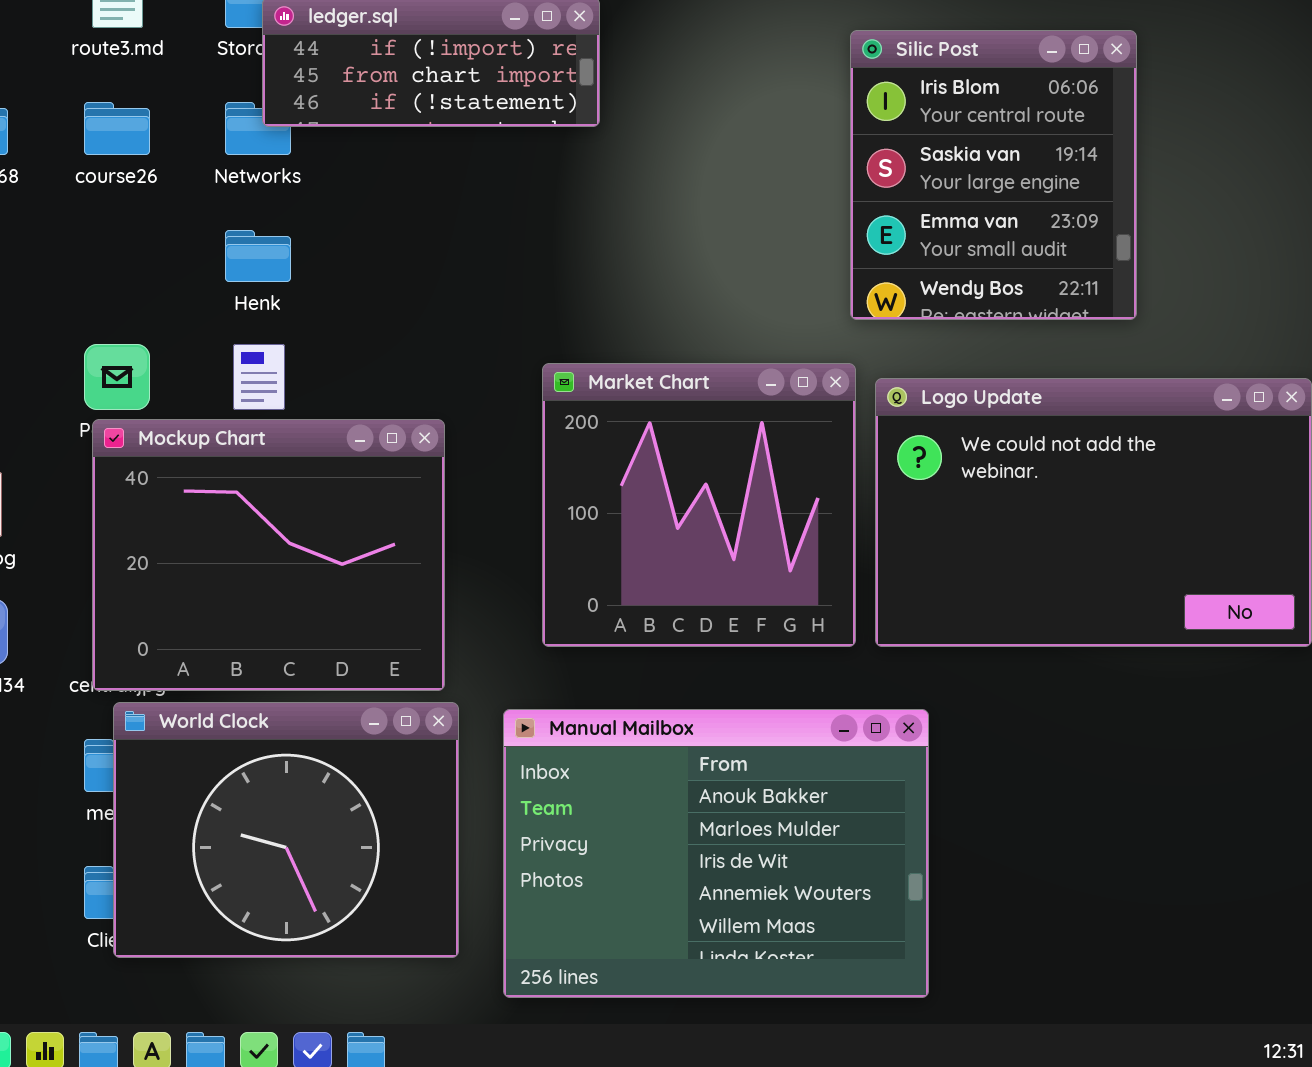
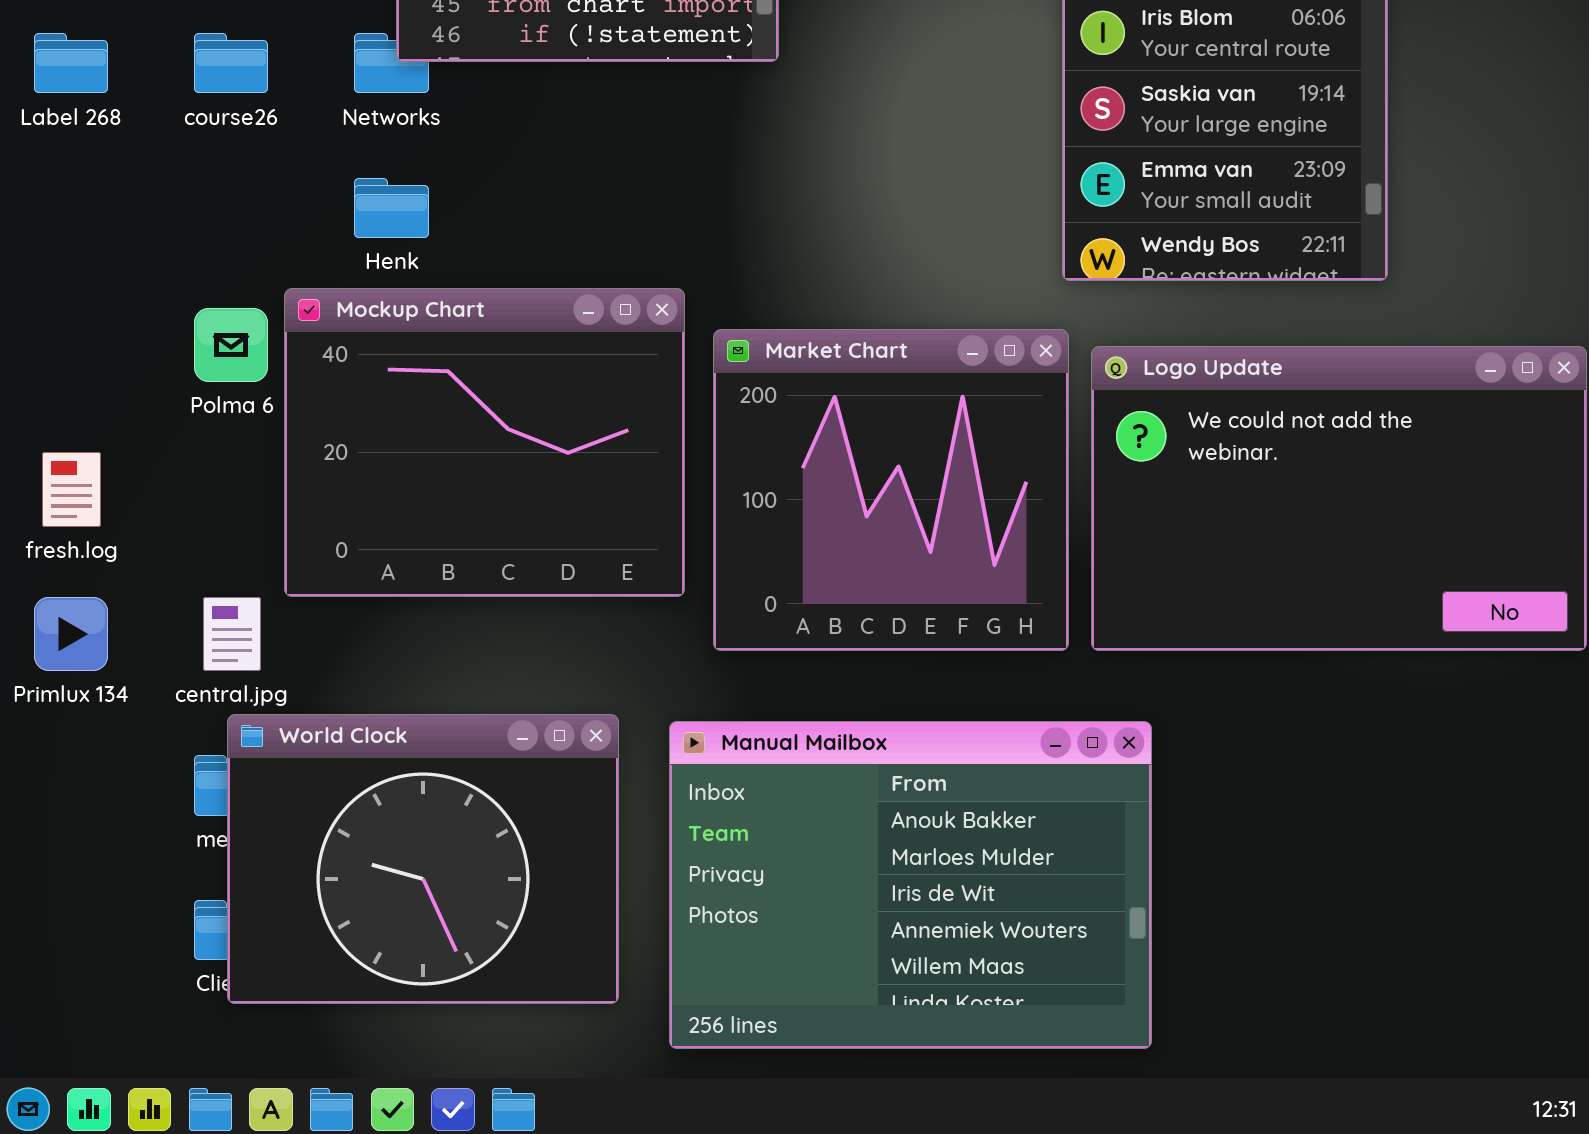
Mockup Chart: [92,419,445,691] -> [284,288,685,597], moved

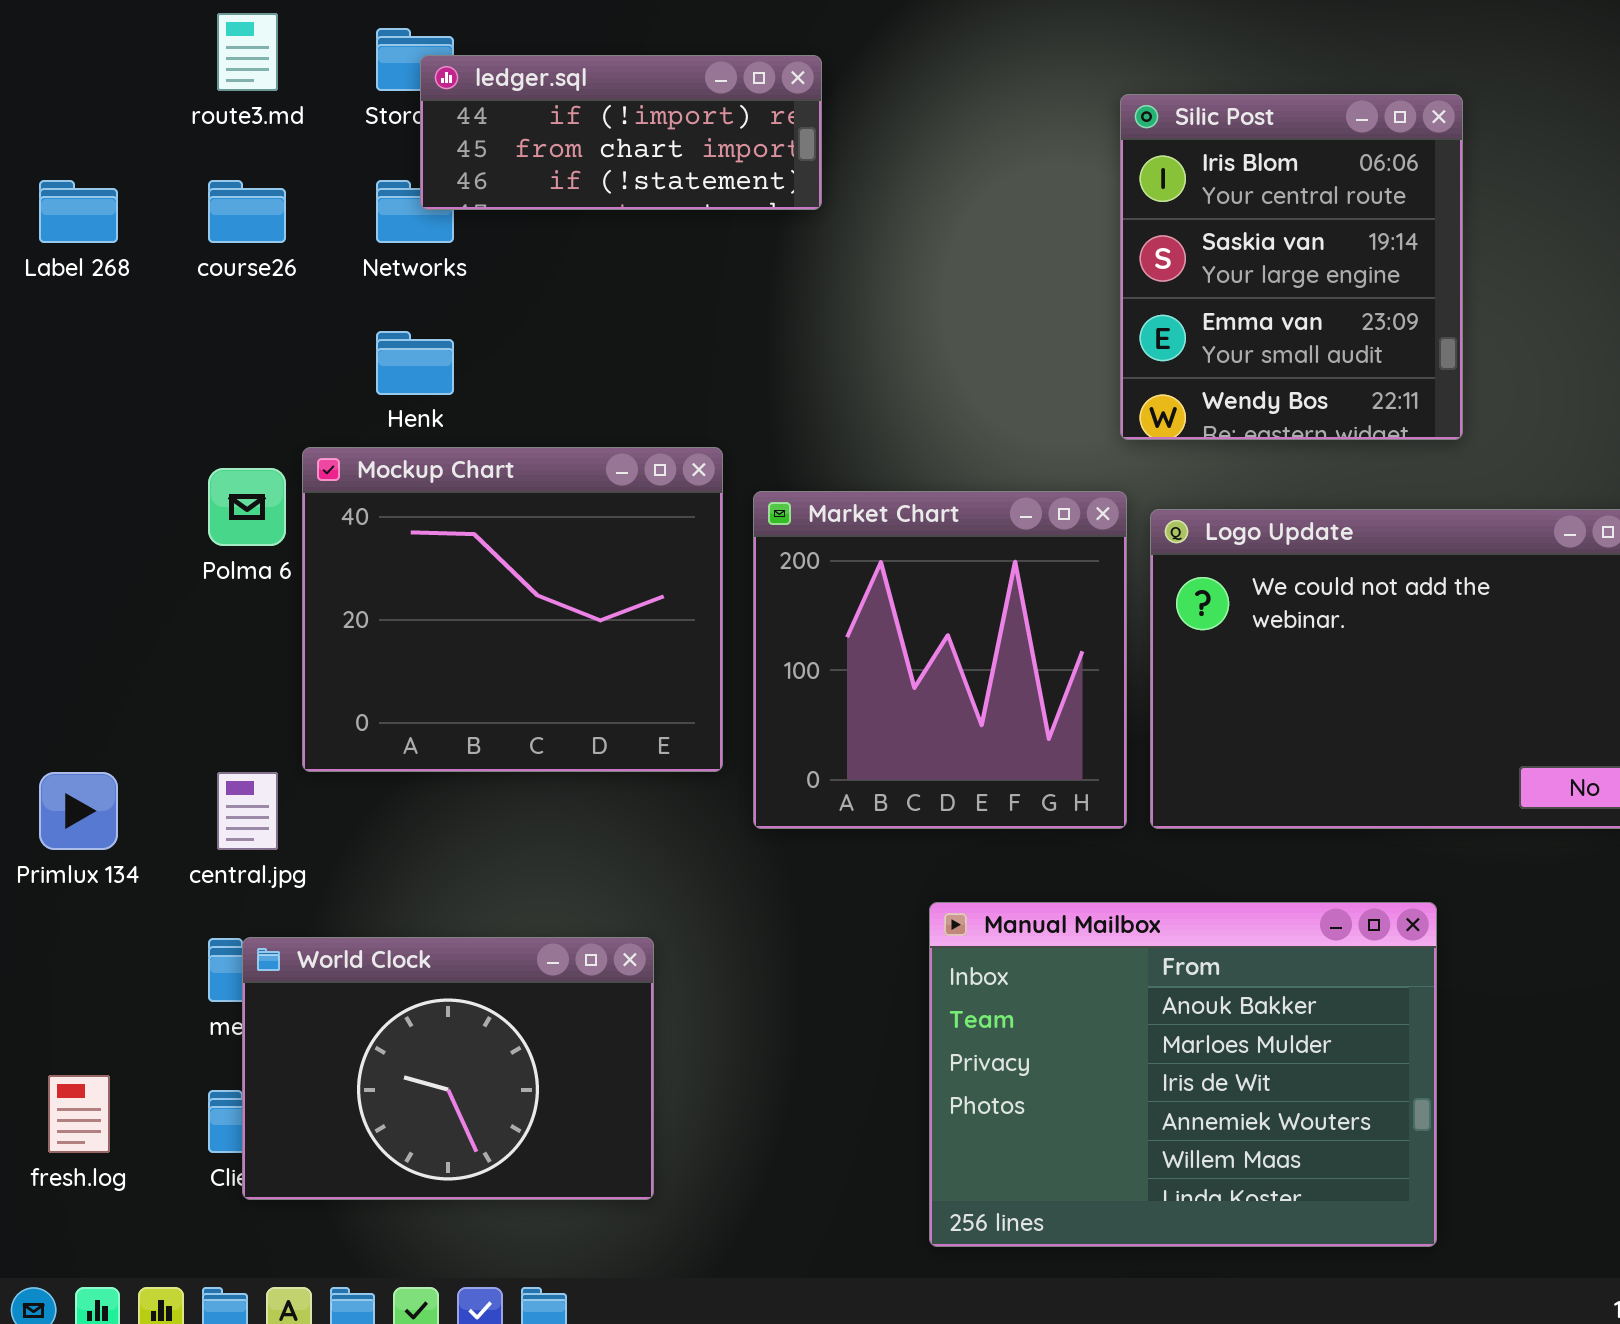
fresh.log: [42,452,101,527] -> [48,1075,110,1153], moved
World Clock: [227,714,619,1004] -> [242,937,654,1200], resized
Manual Mailbox: [669,721,1152,1049] -> [929,902,1437,1247], moved

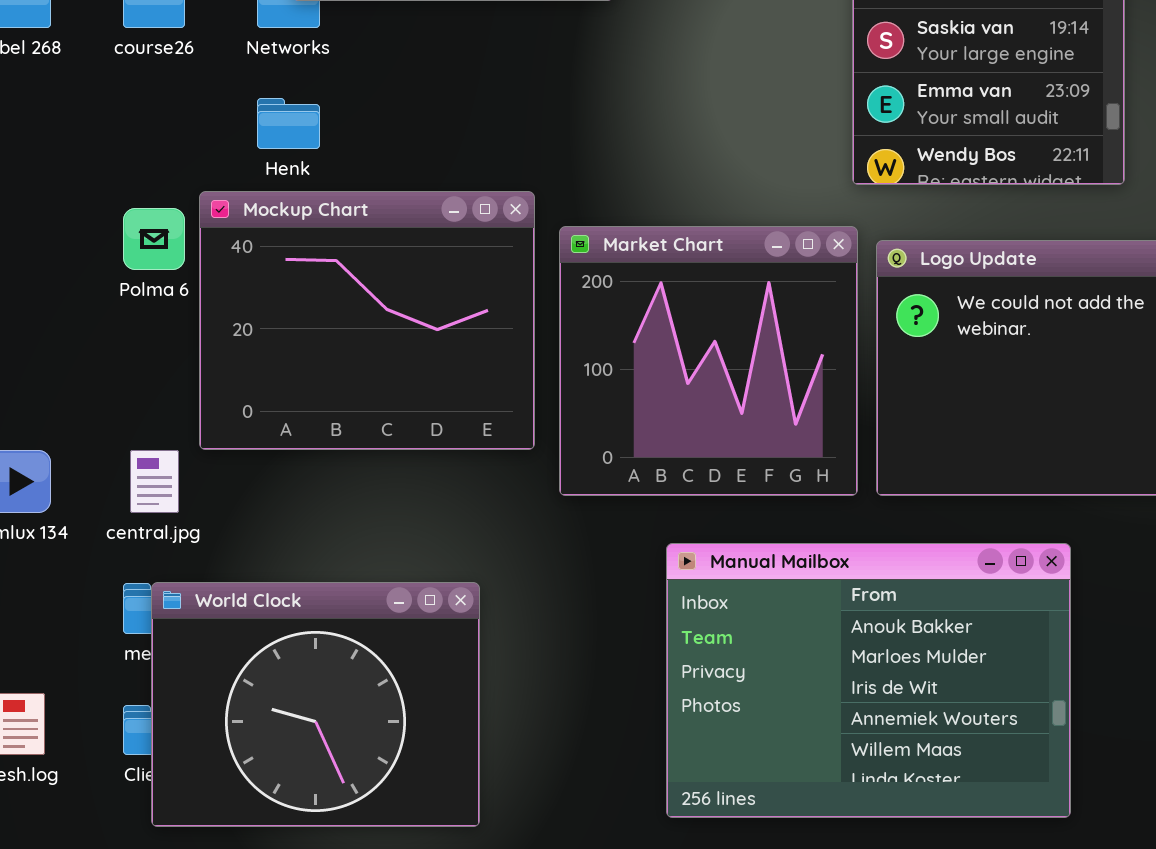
Manual Mailbox: [929,902,1437,1247] -> [666,543,1071,818], moved
World Clock: [242,937,654,1200] -> [151,582,480,827], resized

